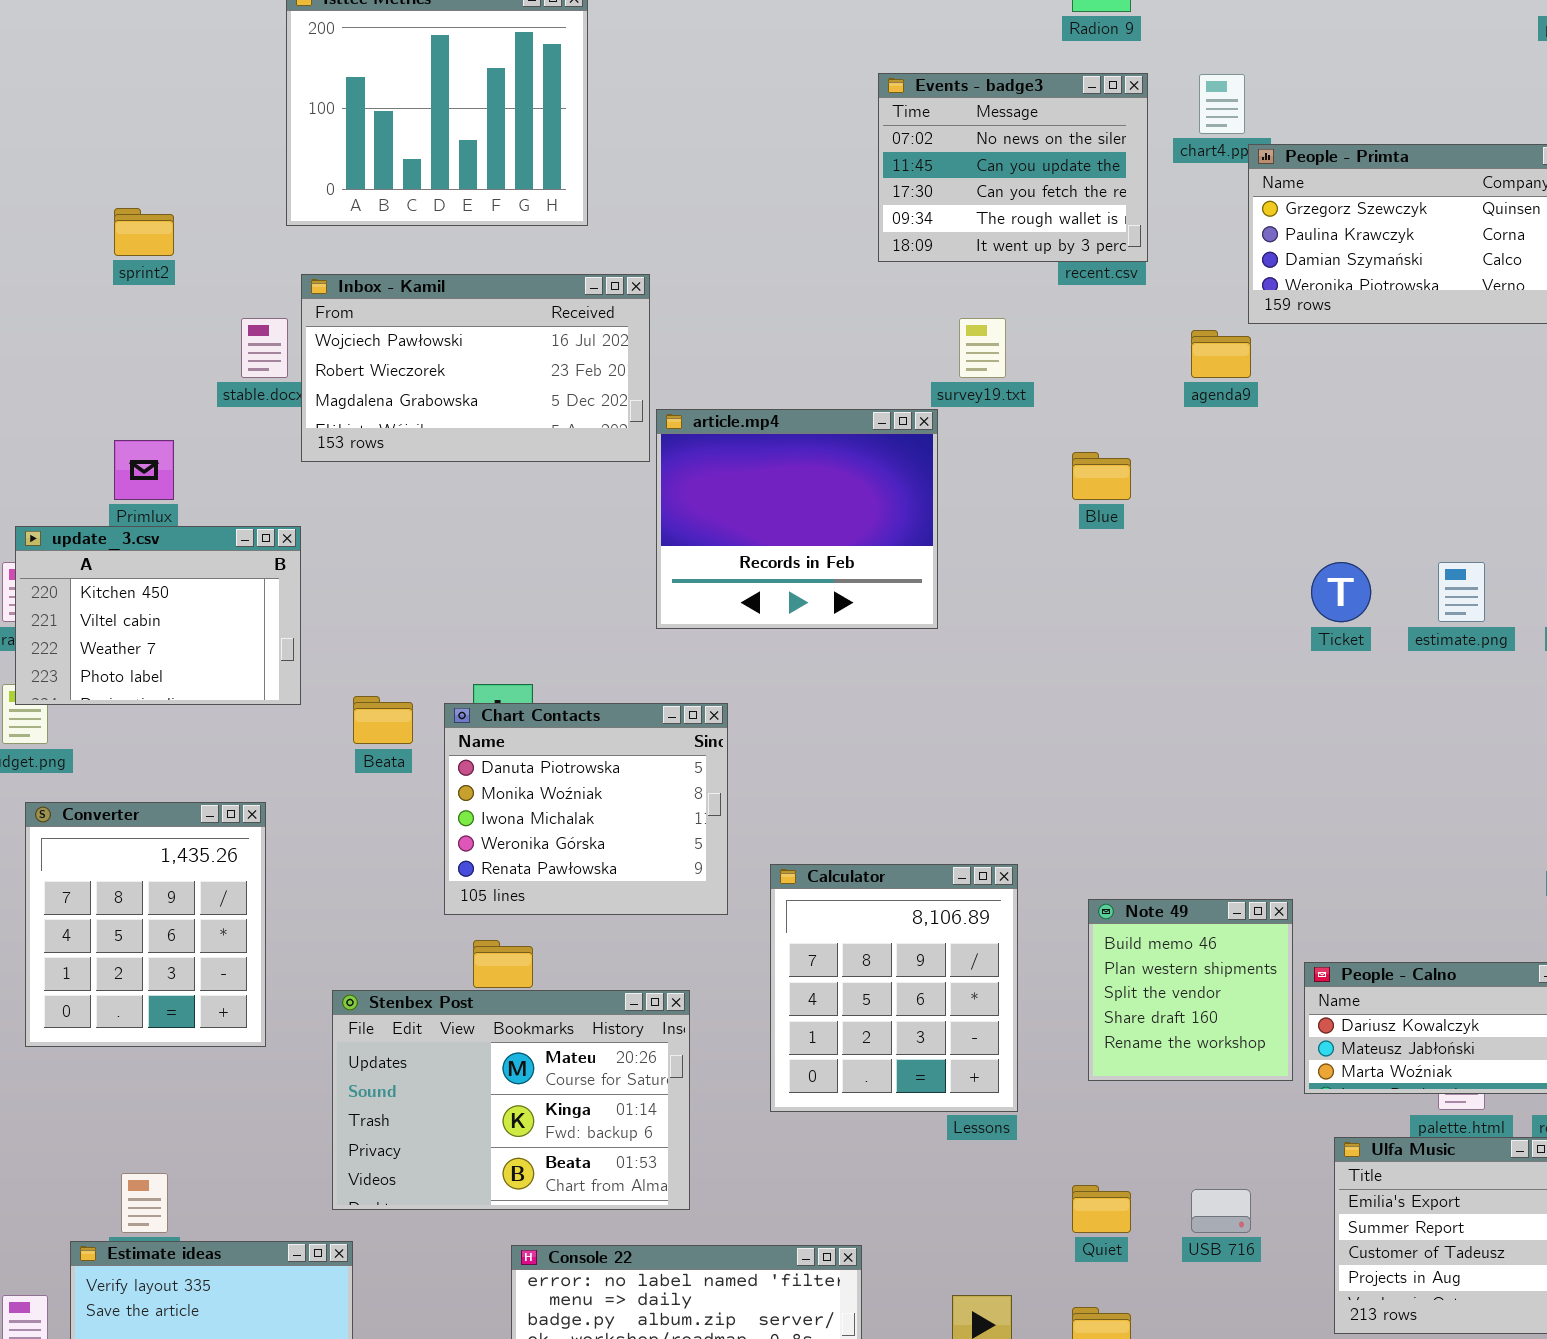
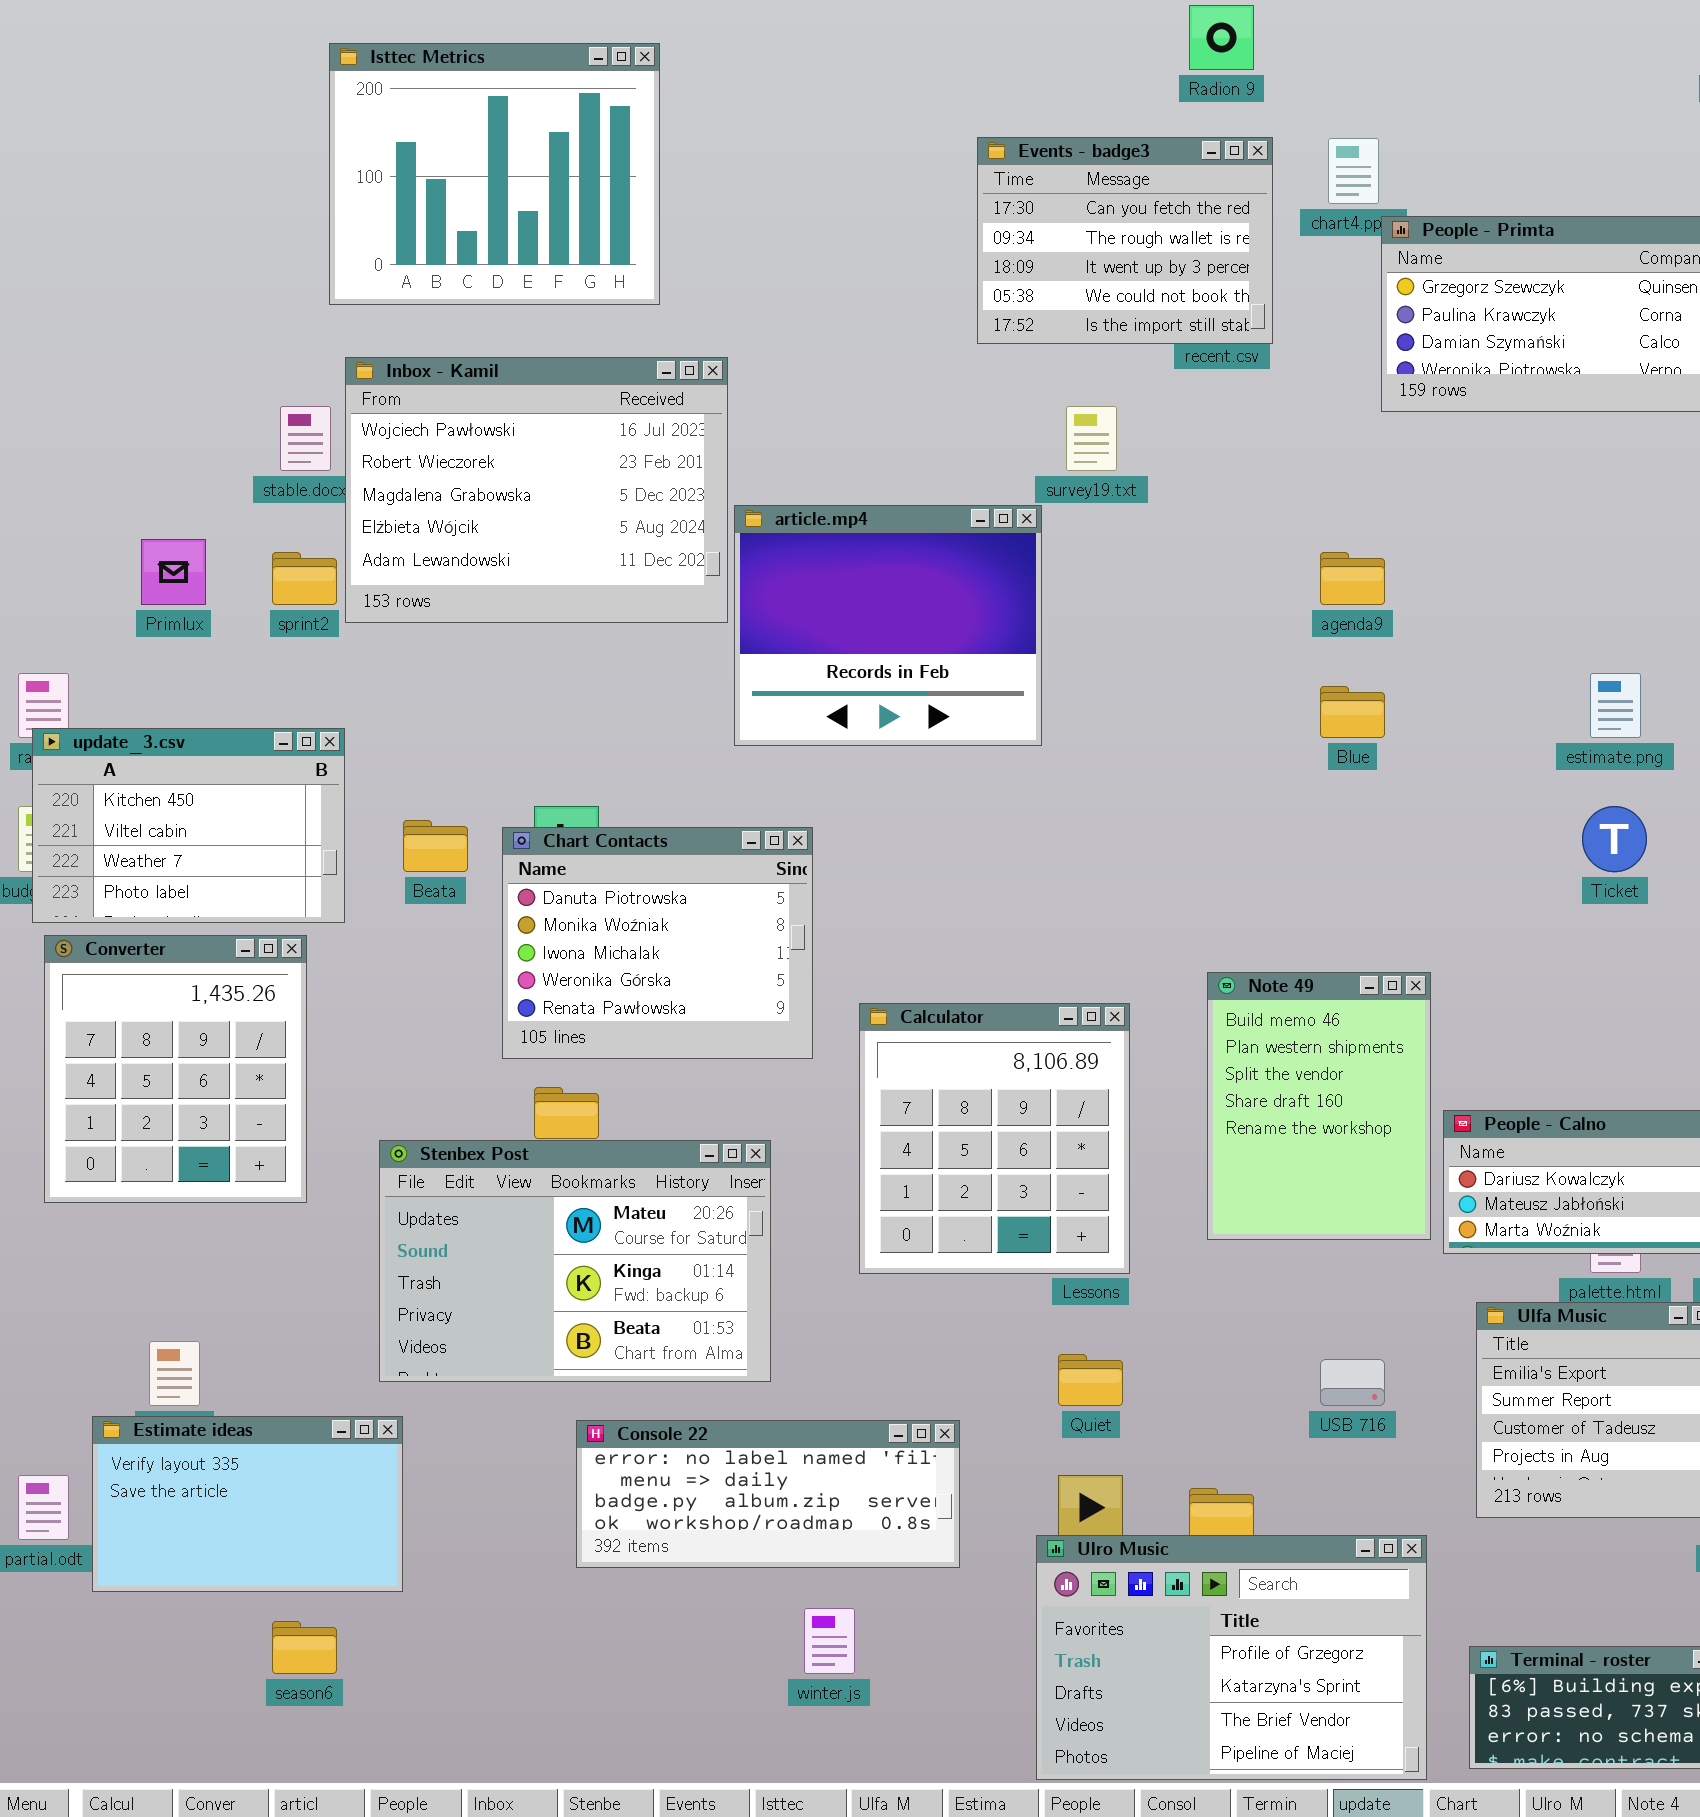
Events - badge3: [878,73,1148,262] -> [977,137,1273,344], scrolled down 2 rows
sprint2: [114,208,174,256] -> [272,552,337,605], moved
Inbox - Kamil: [301,274,650,462] -> [345,357,728,623], resized
agenda9: [1191,330,1251,378] -> [1320,552,1385,605], moved
Blue: [1072,452,1131,500] -> [1320,686,1385,738], moved
update_3.csv: [15,526,301,705] -> [32,728,345,923], moved
Ticket: [1311,562,1371,622] -> [1582,806,1647,872], moved
Note 49: [1088,899,1293,1081] -> [1207,972,1431,1240], resized
Quiet: [1072,1185,1131,1233] -> [1058,1354,1123,1406], moved

